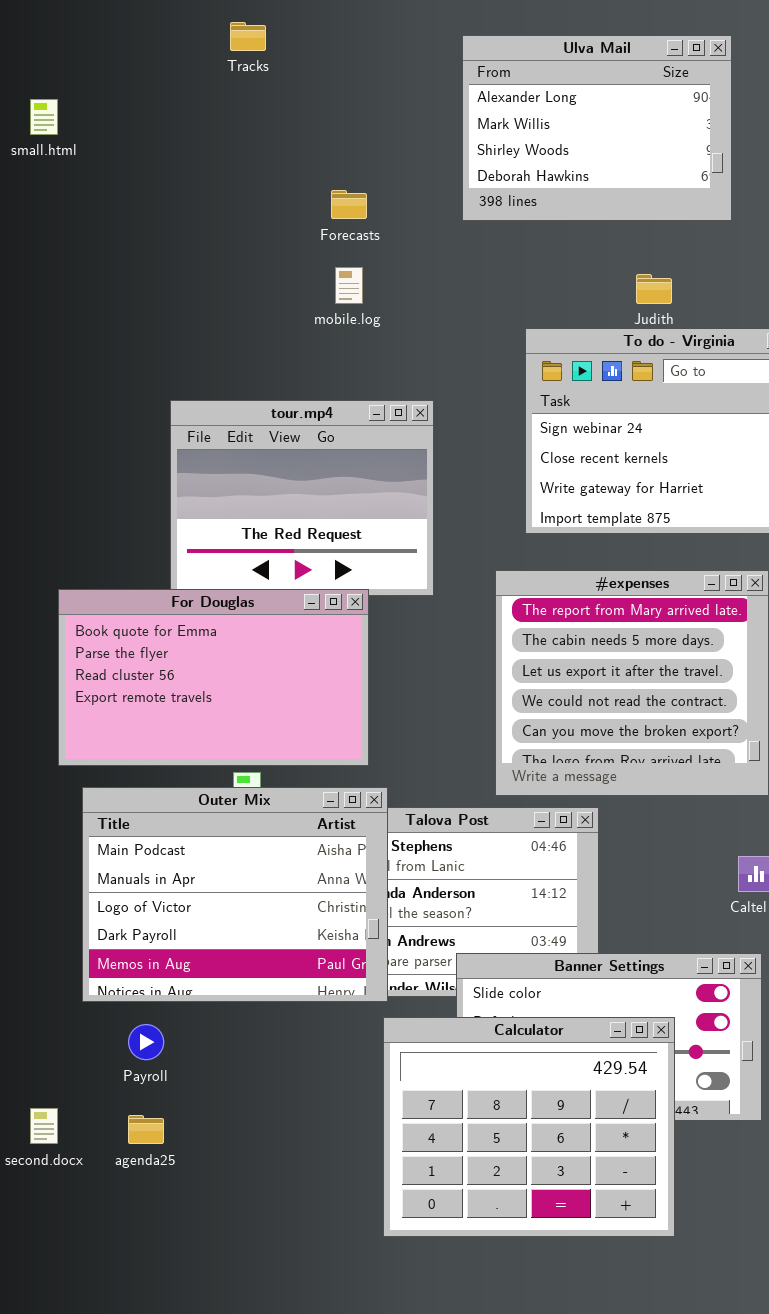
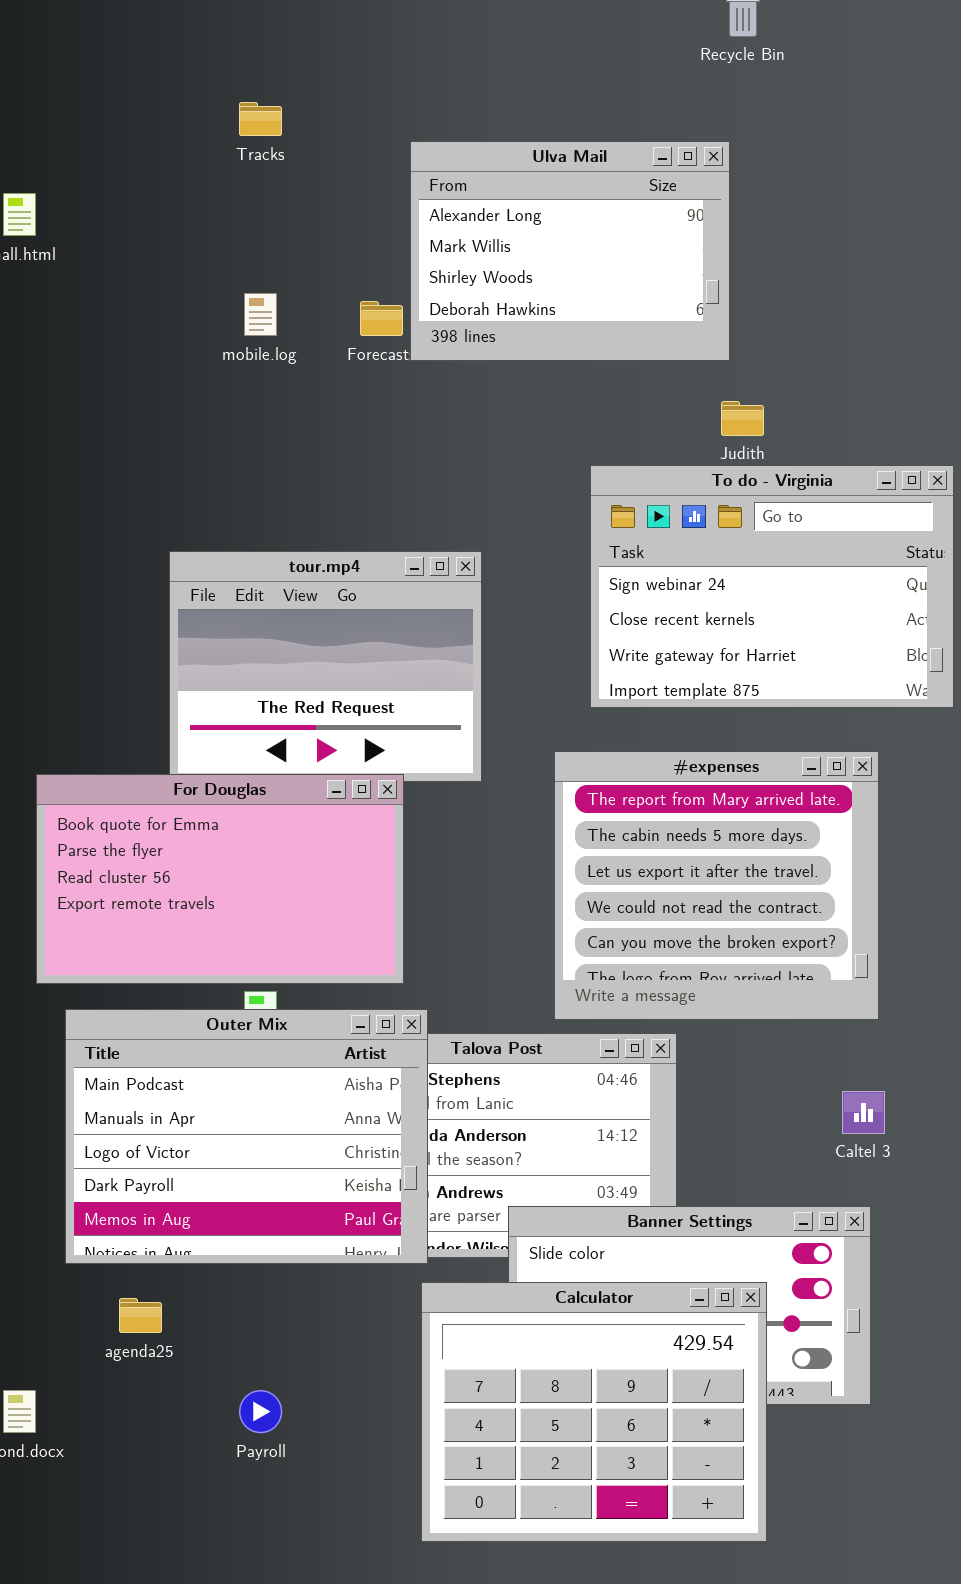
Ulva Mail: [462,35,732,221] -> [410,141,730,361], moved
mobile.log: [335,267,363,304] -> [244,293,277,336], moved
Payroll: [128,1024,164,1060] -> [239,1390,282,1433], moved
agenda25: [128,1115,164,1144] -> [119,1298,162,1333], moved

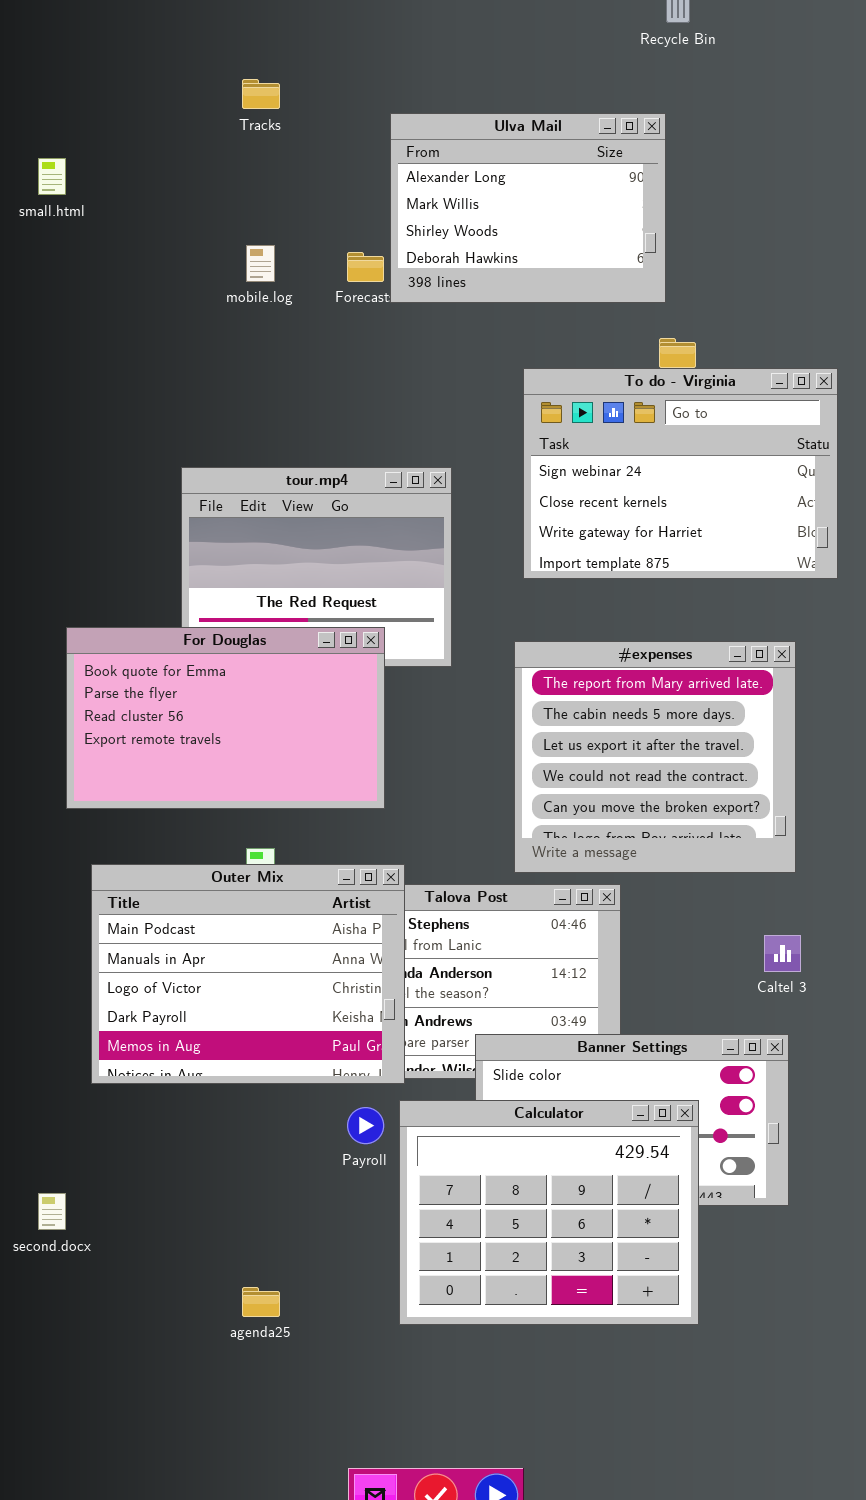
To do - Virginia: [590,465,954,708] -> [523,368,838,579], moved
For Douglas: [36,774,404,984] -> [66,627,385,809], moved
agenda25: [119,1298,162,1333] -> [242,1287,280,1317], moved
Payroll: [239,1390,282,1433] -> [347,1107,384,1144], moved

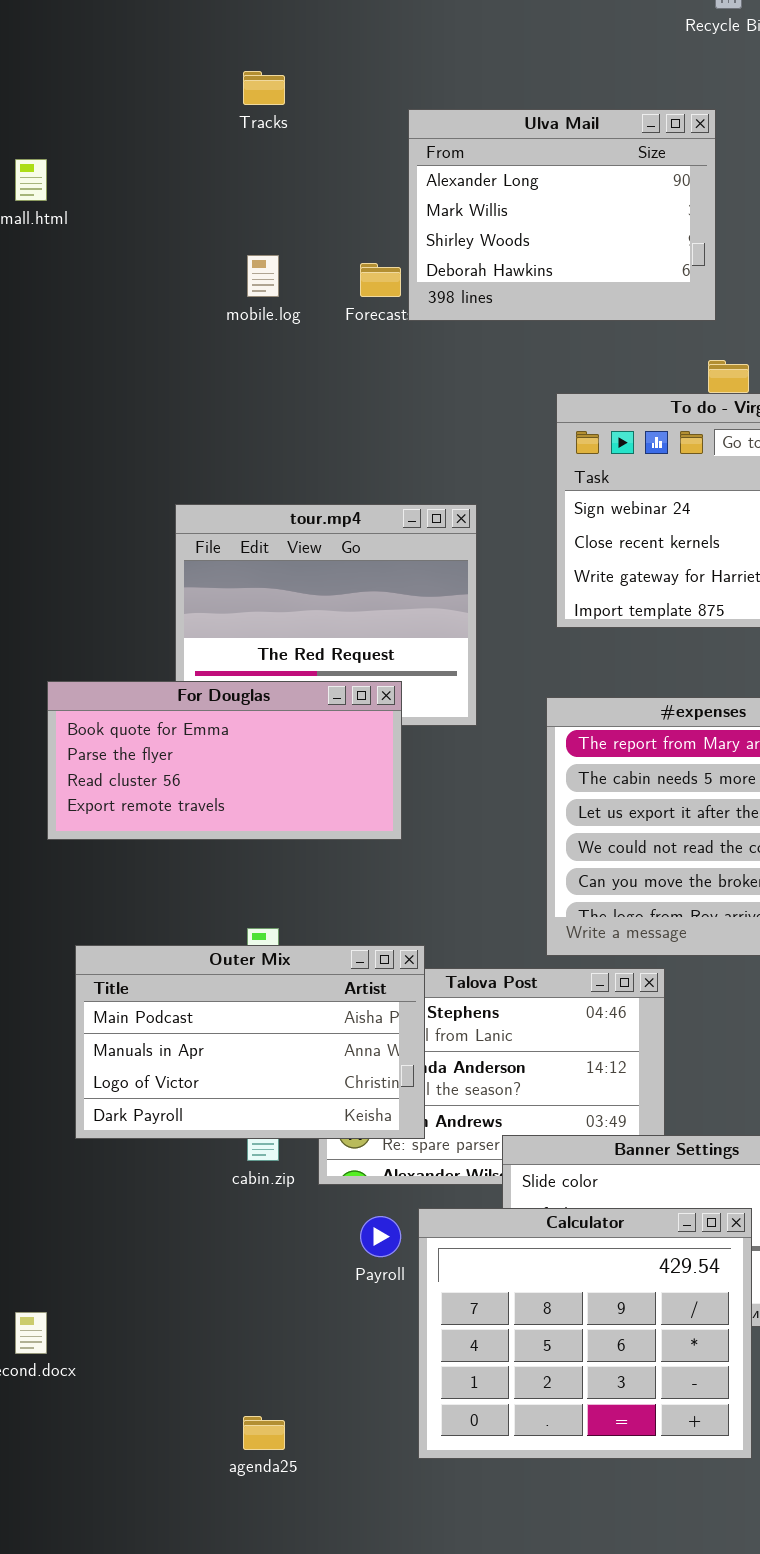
For Douglas: [66,627,385,809] -> [47,681,402,840], resized
Outer Mix: [91,864,405,1084] -> [75,945,425,1139], resized

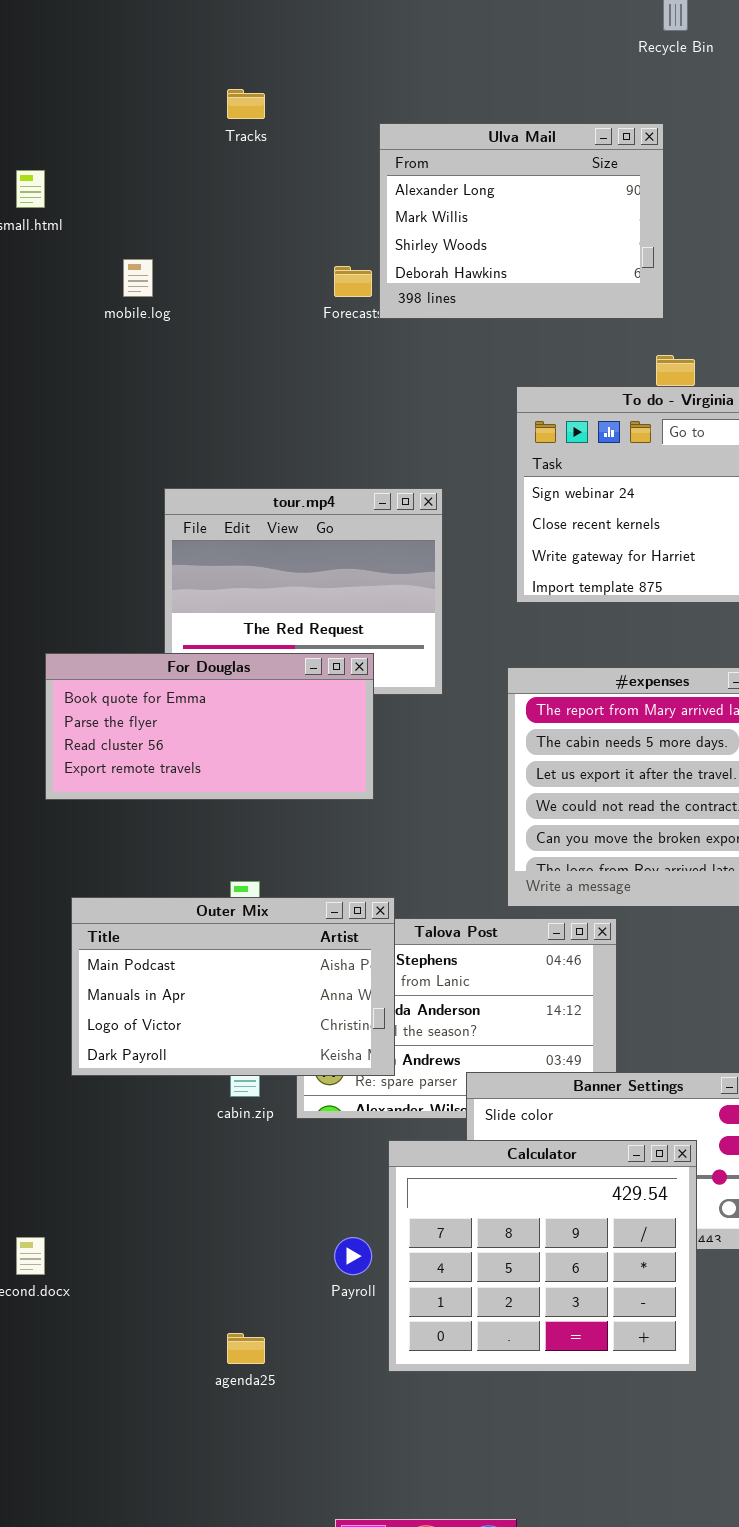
mobile.log: [247,255,279,297] -> [123,259,153,297], moved
Payroll: [360,1216,401,1257] -> [334,1237,372,1275], moved

